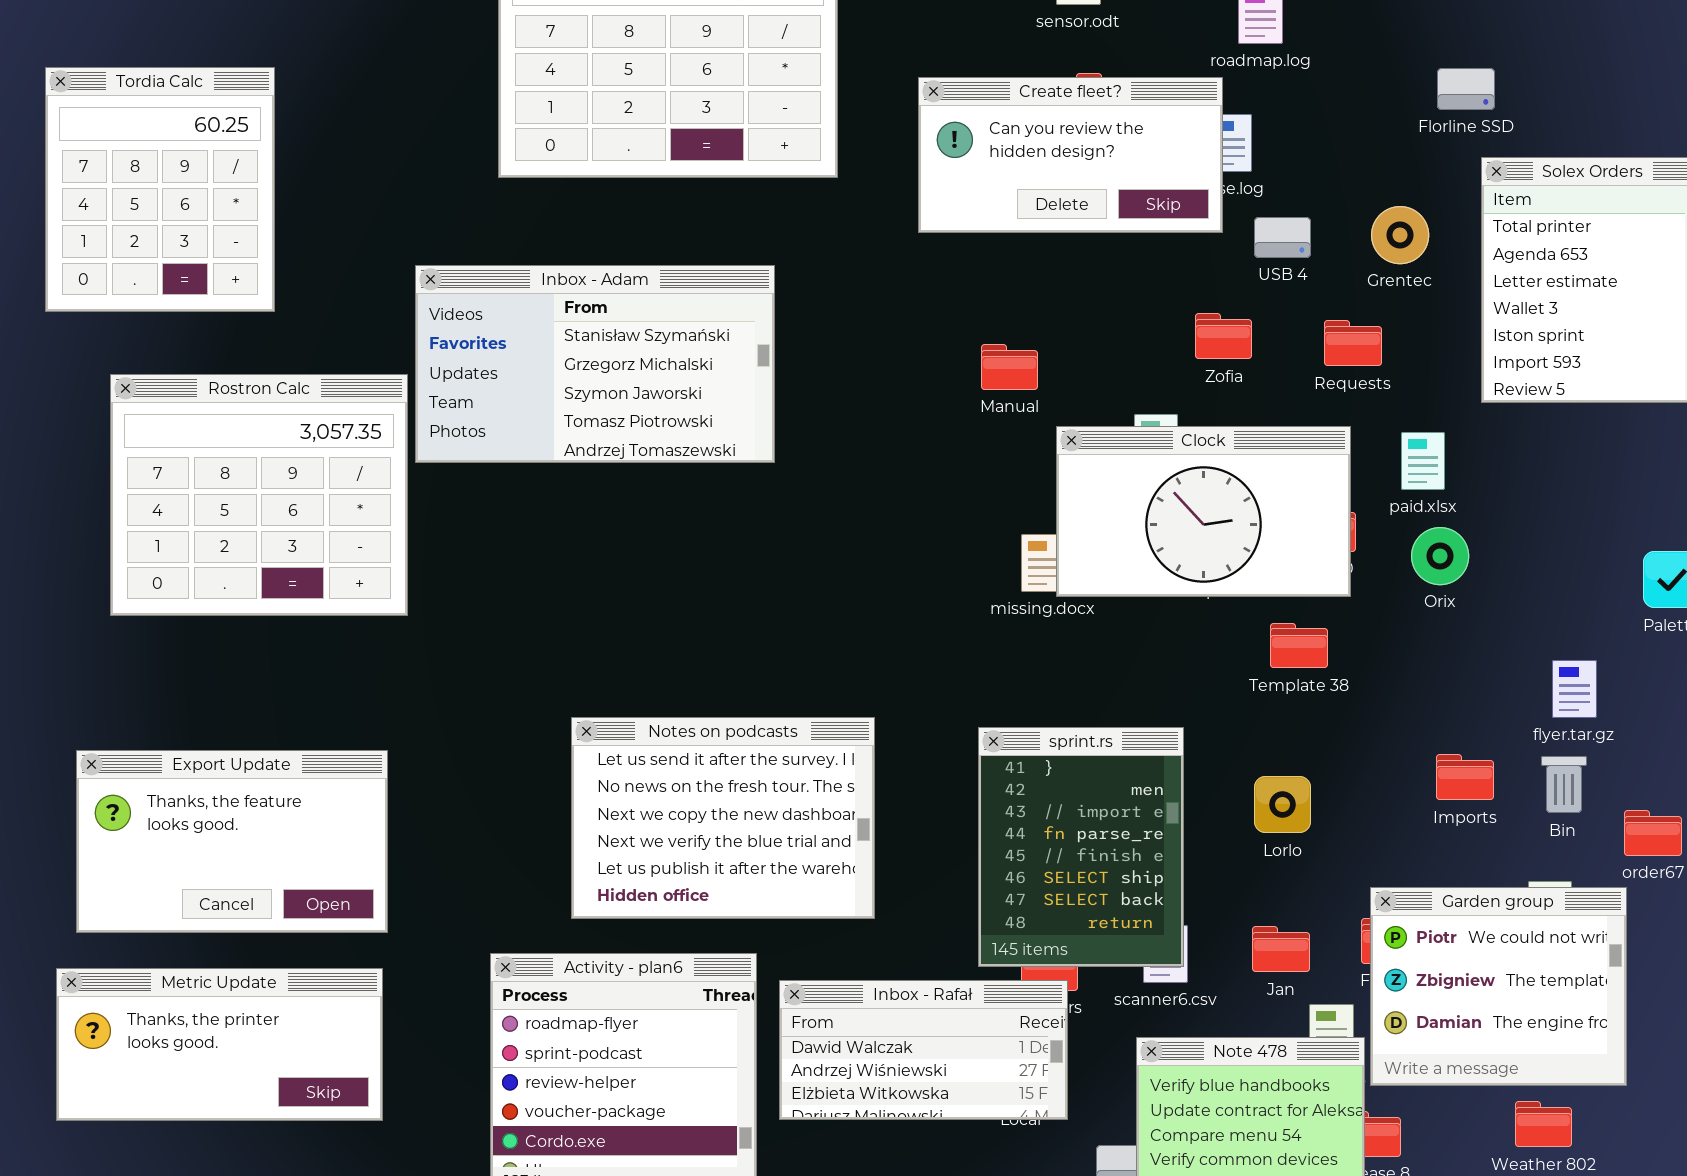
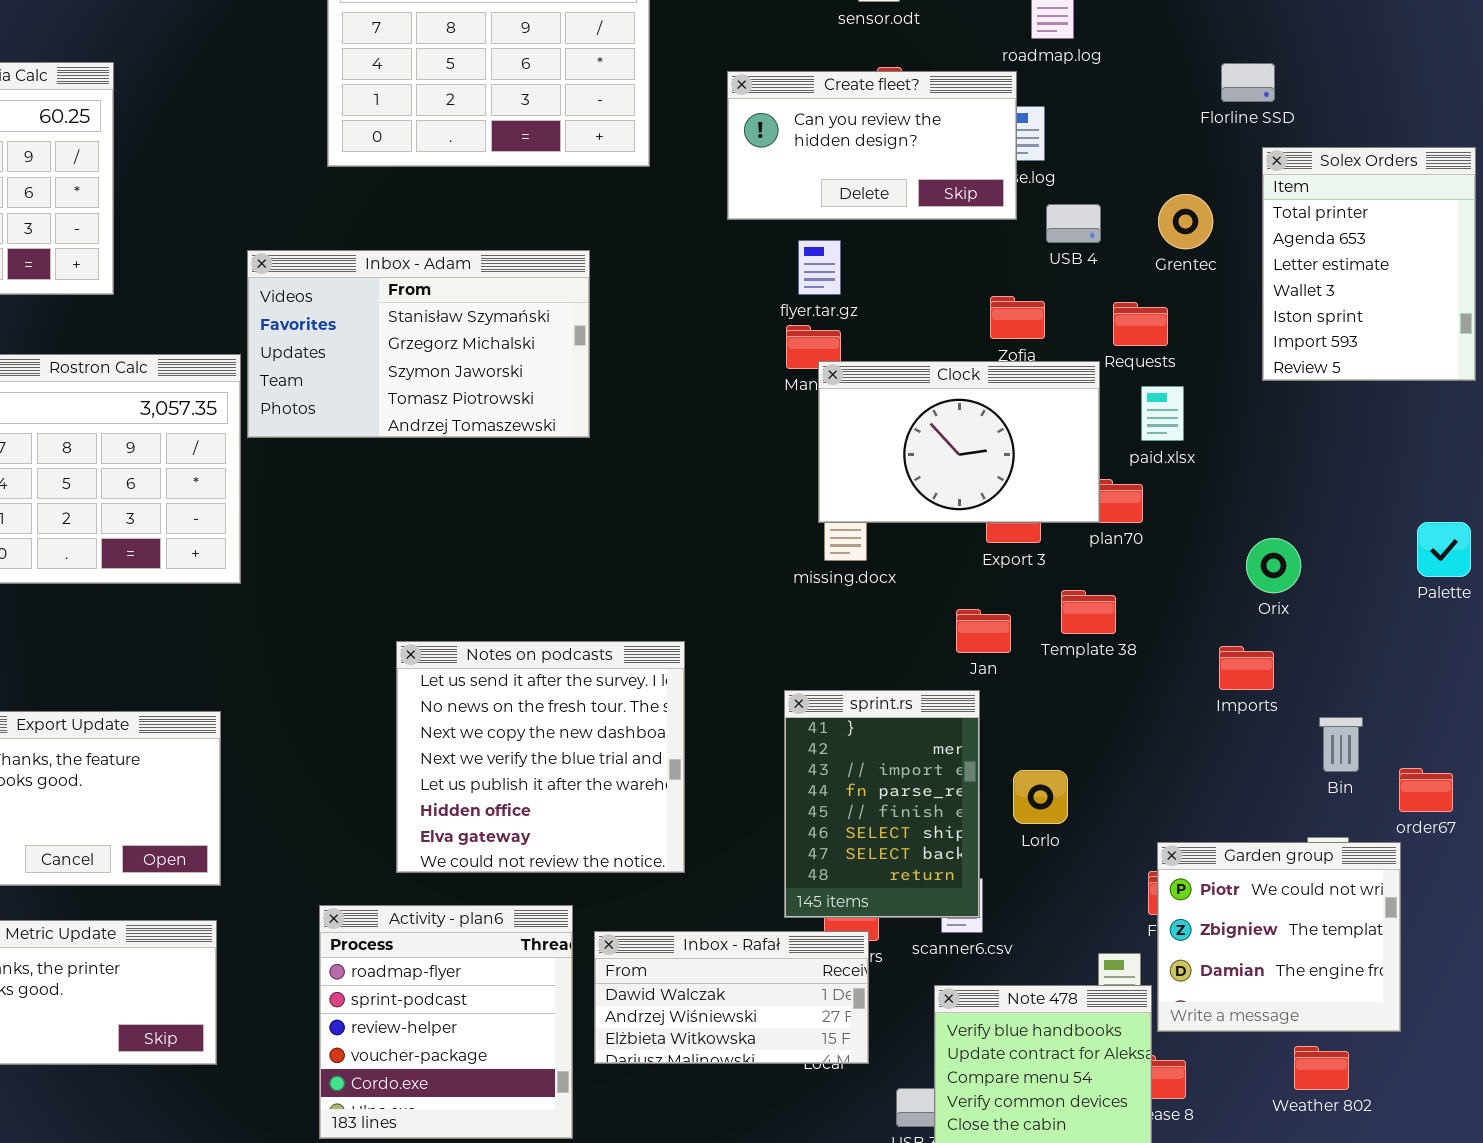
Clock: [1056,426,1351,597] -> [818,361,1100,523], moved
paid.xlsx: [1401,432,1445,490] -> [1141,386,1184,441], moved
Orix: [1411,527,1469,585] -> [1246,538,1301,593], moved
flyer.tar.gz: [1552,660,1597,718] -> [798,240,841,295], moved
Notes on podcasts: [571,717,875,919] -> [396,641,685,873], resized
Imports: [1436,754,1494,800] -> [1219,646,1274,690], moved
Lorlo: [1254,776,1311,833] -> [1013,770,1068,824], moved
Jan: [1252,926,1310,972] -> [956,609,1011,653], moved

